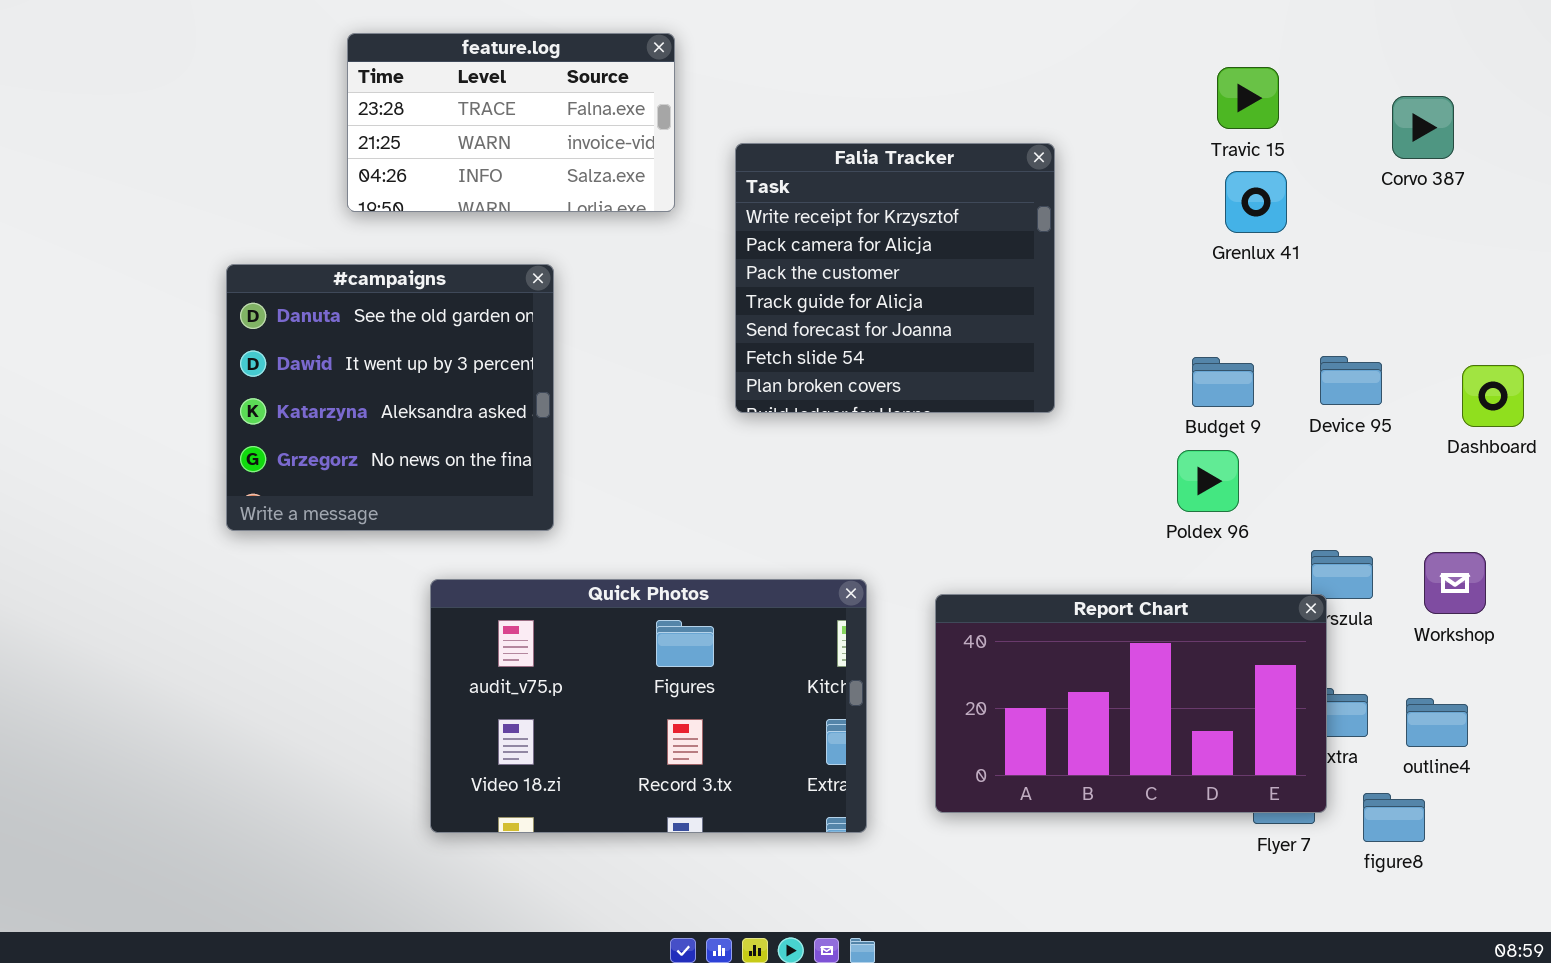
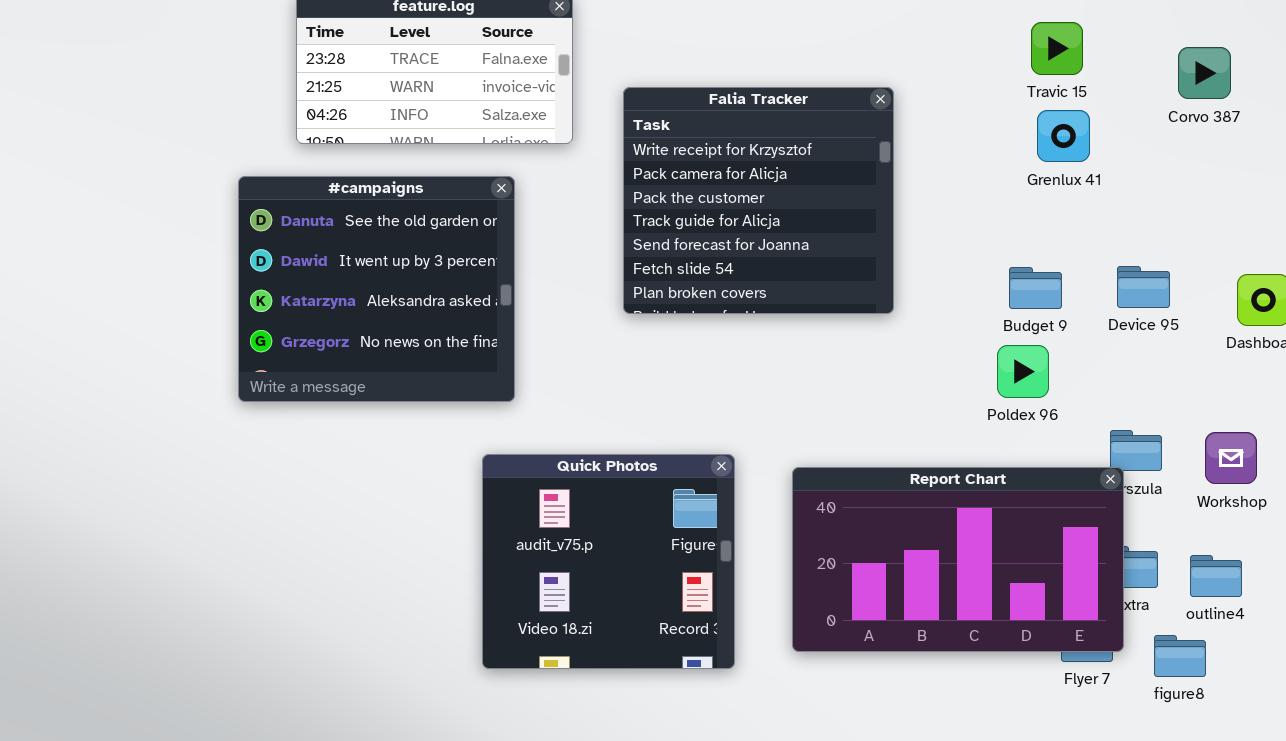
#campaigns: [226,264,554,531] -> [238,176,515,402], moved
Quick Photos: [430,579,867,833] -> [482,454,735,669], resized

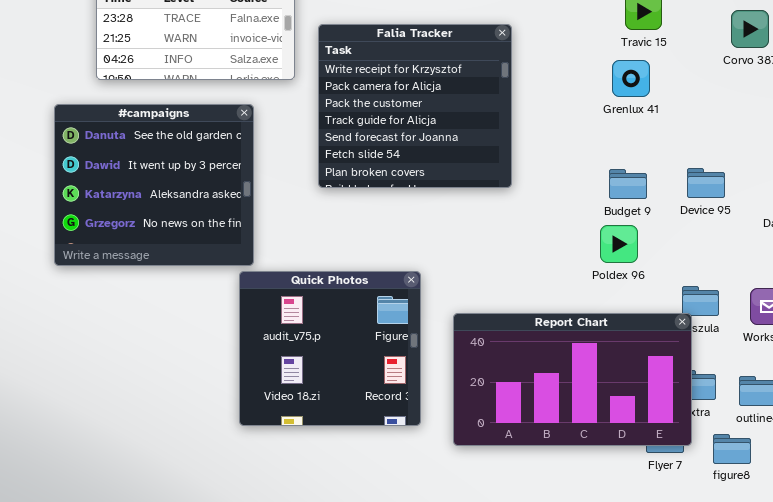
Falia Tracker: [623,87,894,314] -> [318,24,512,188], moved
Grenlux 41: [1037,110,1090,162] -> [612,60,650,97], moved
Quick Photos: [482,454,735,669] -> [239,271,421,426], moved

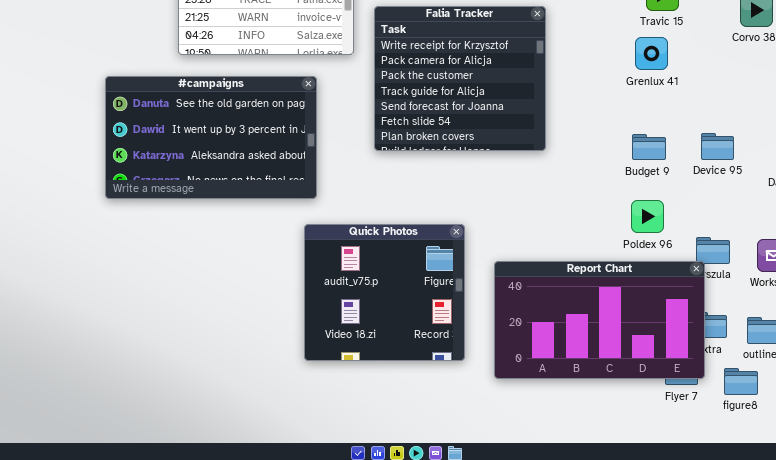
#campaigns: [54,104,254,266] -> [105,76,317,199], resized
Poldex 96: [600,225,638,263] -> [631,200,664,233], moved

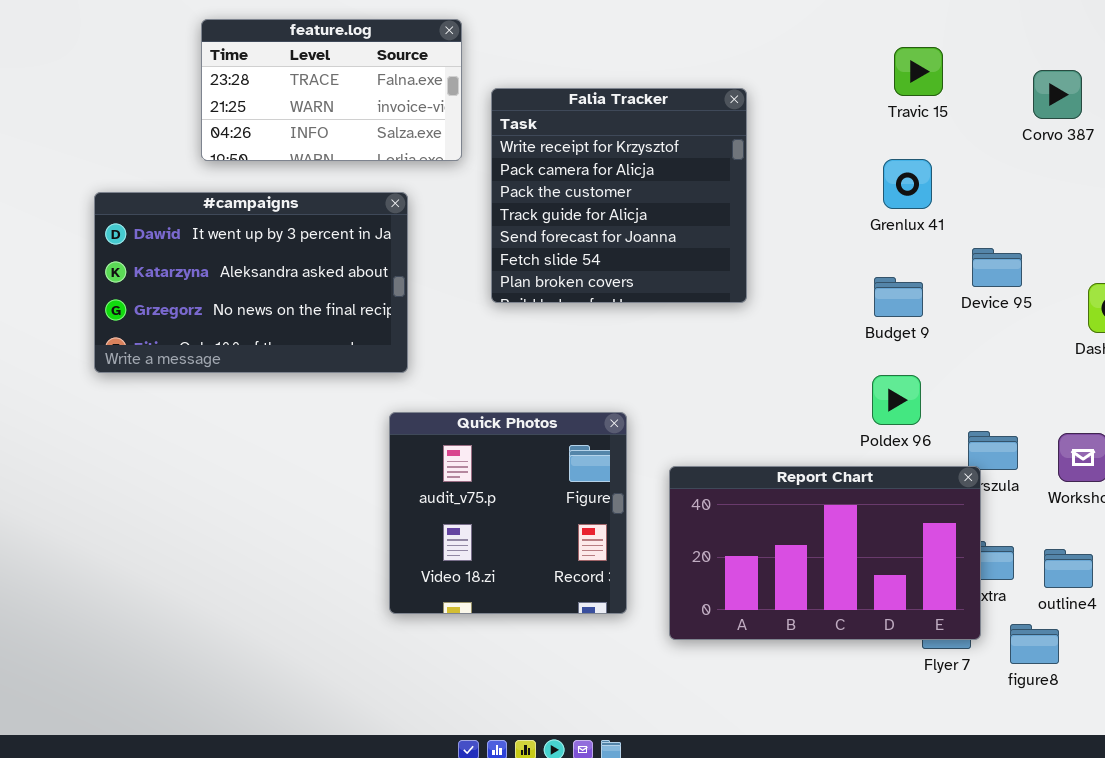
Grenlux 41: [635,37,668,70] -> [883,159,932,209], moved
#campaigns: [105,76,317,199] -> [94,192,408,373], scrolled down 1 row
Device 95: [701,133,734,160] -> [972,248,1022,287], moved

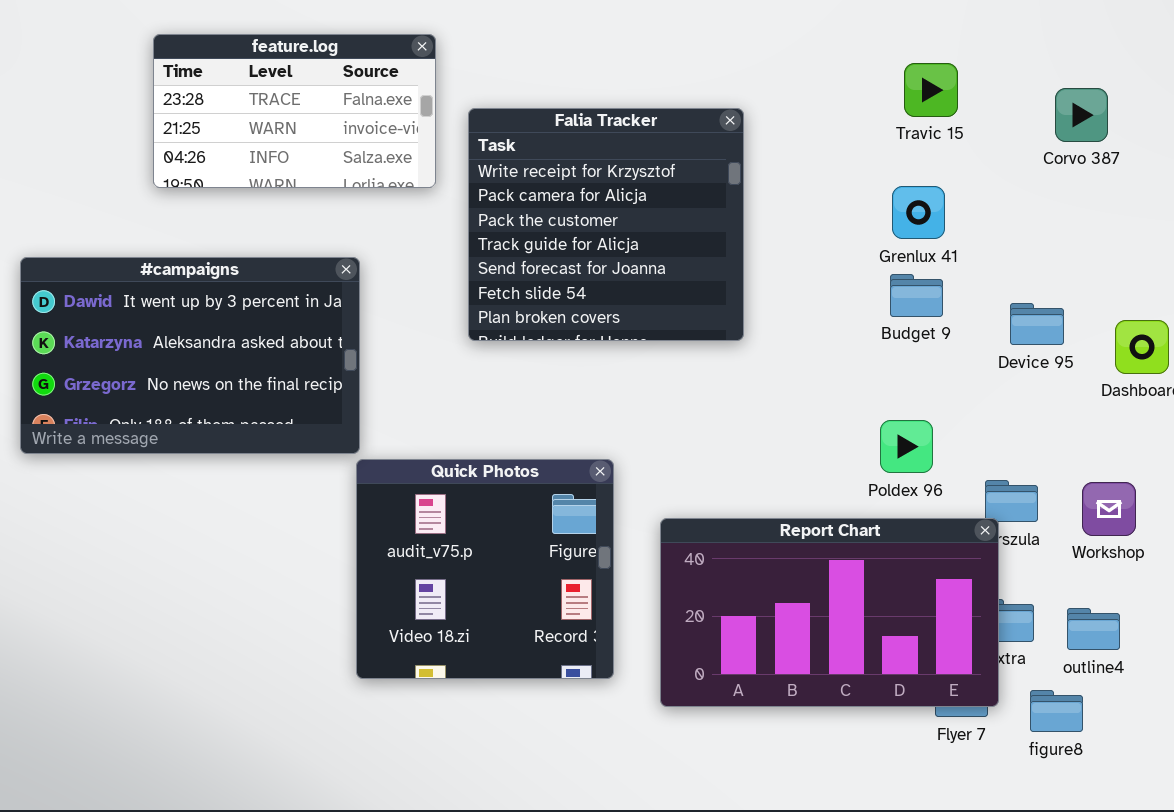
#campaigns: [94,192,408,373] -> [20,257,360,454], moved
Device 95: [972,248,1022,287] -> [1010,303,1064,345], moved
Budget 9: [874,277,923,317] -> [890,274,943,317], moved

